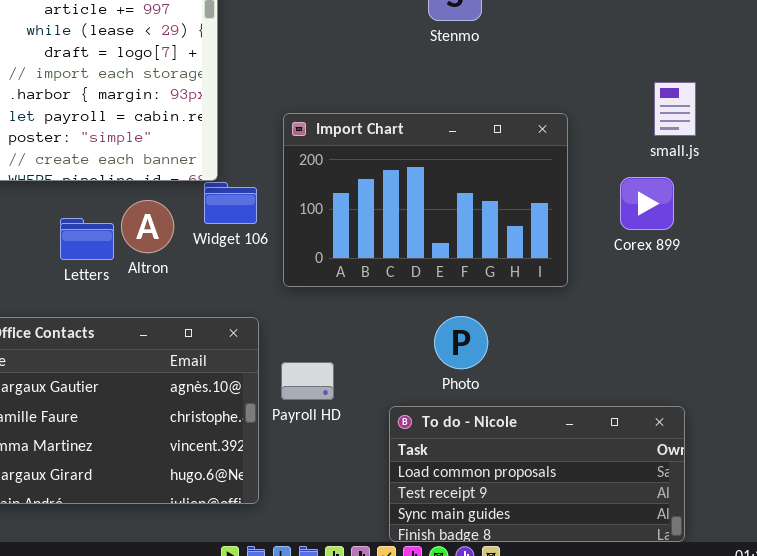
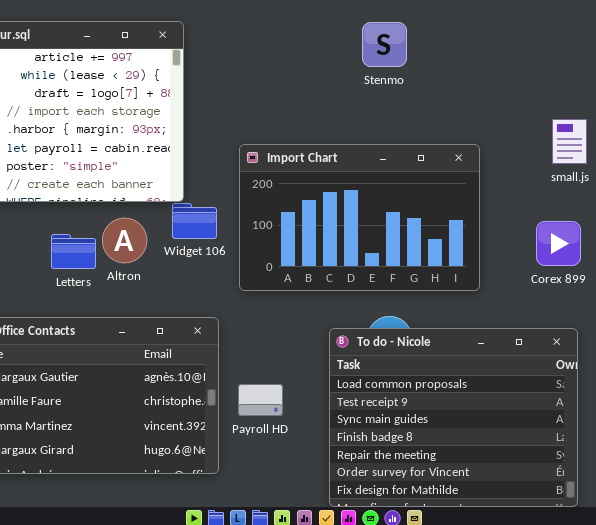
Corex 899: [620,177,674,230] -> [536,221,581,266], moved
Payroll HD: [281,362,334,400] -> [238,384,283,416], moved
To do - Nicole: [389,406,685,542] -> [329,328,578,507], resized

